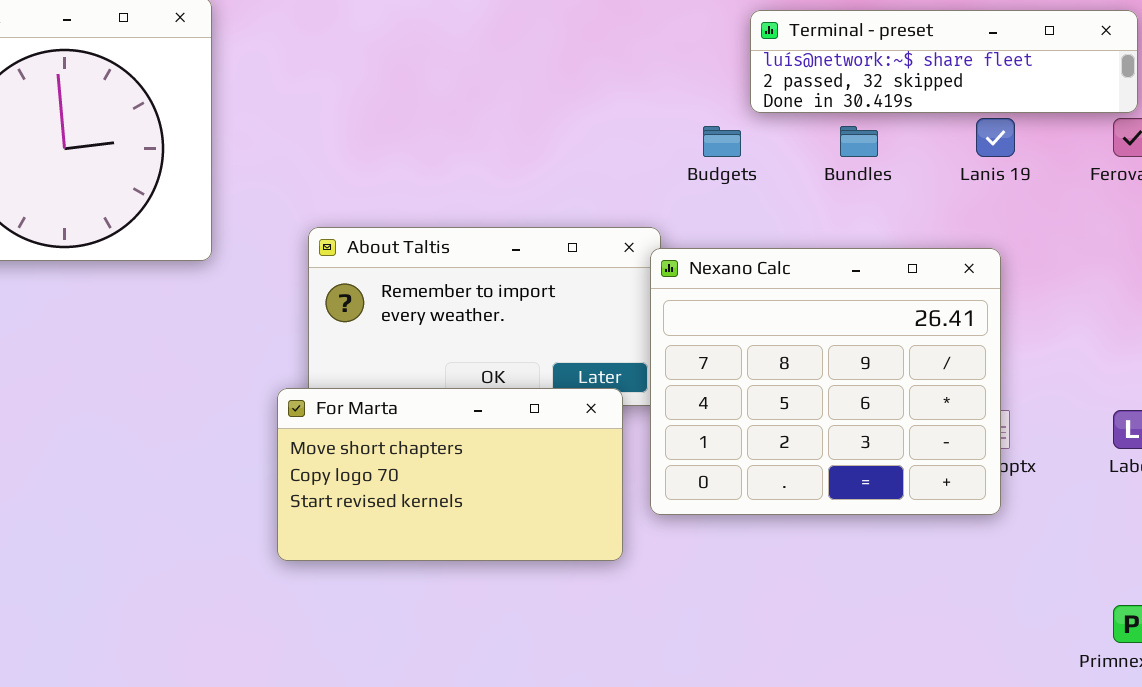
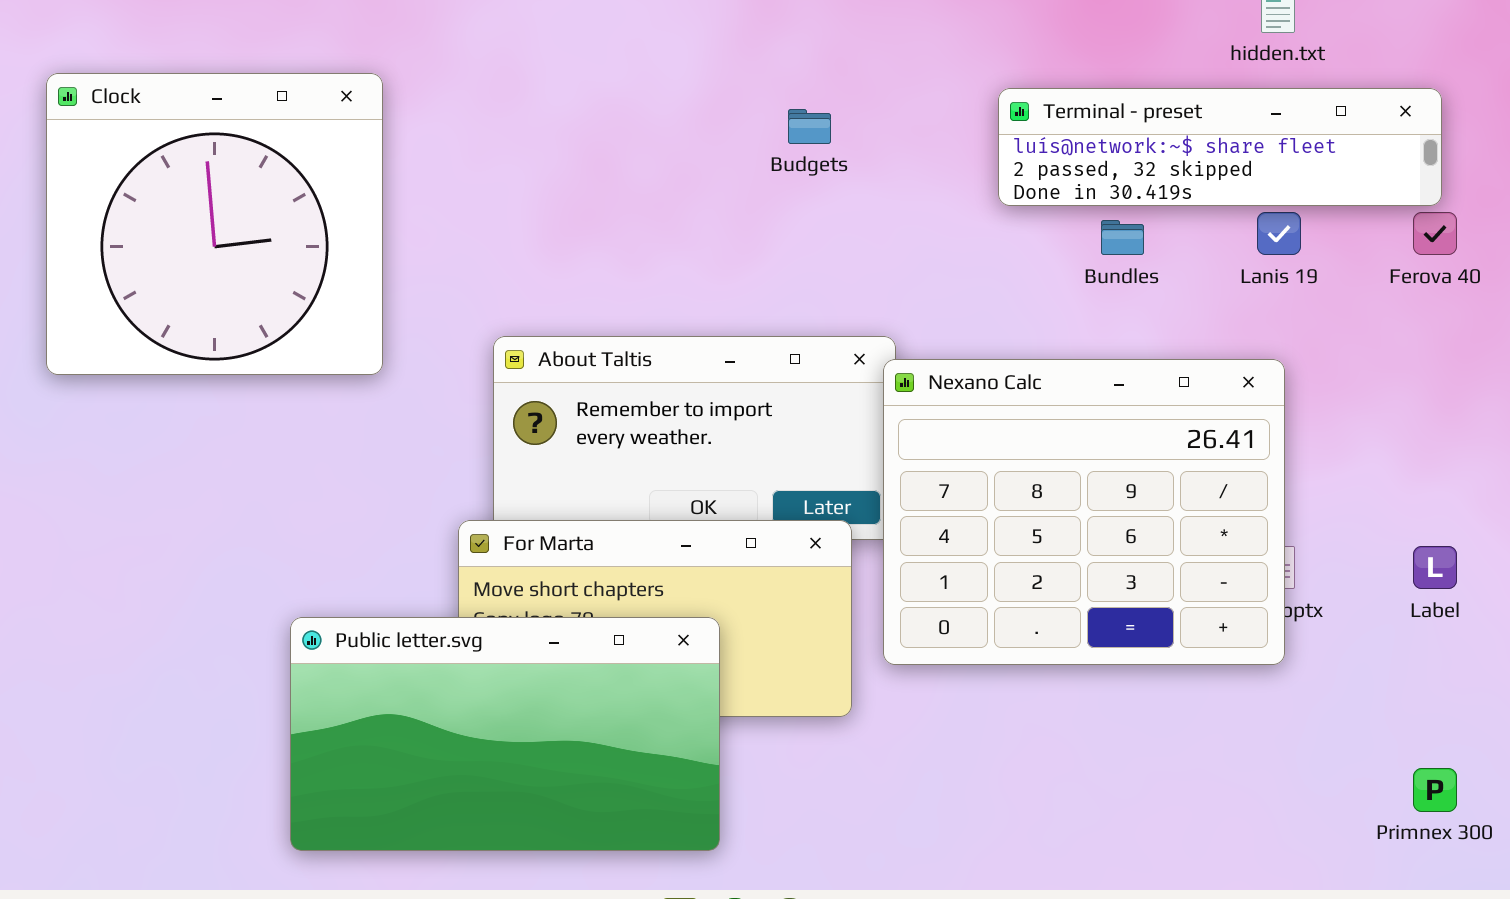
Budgets: [703,126,741,157] -> [788,109,831,144], moved
Public letter.svg: none -> [290,617,720,851], opened

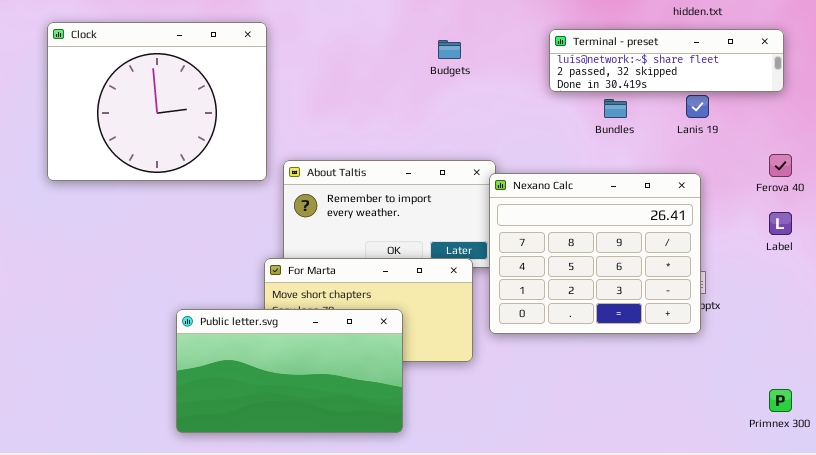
Clock: [46,73,383,375] -> [47,22,267,181], resized
Ferova 40: [1413,212,1457,255] -> [769,154,792,177], moved
Label: [1413,546,1457,589] -> [769,212,792,235], moved

